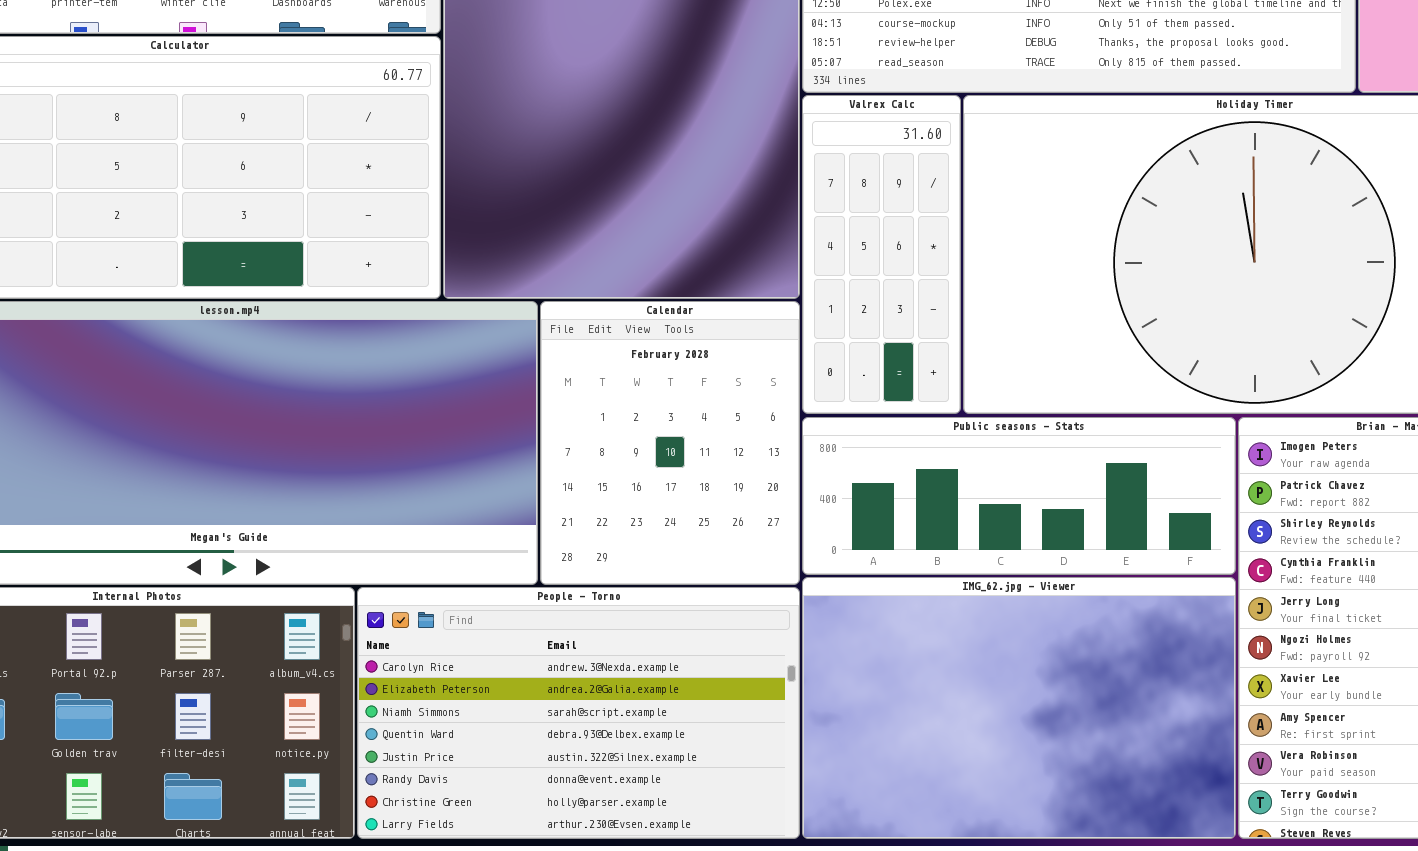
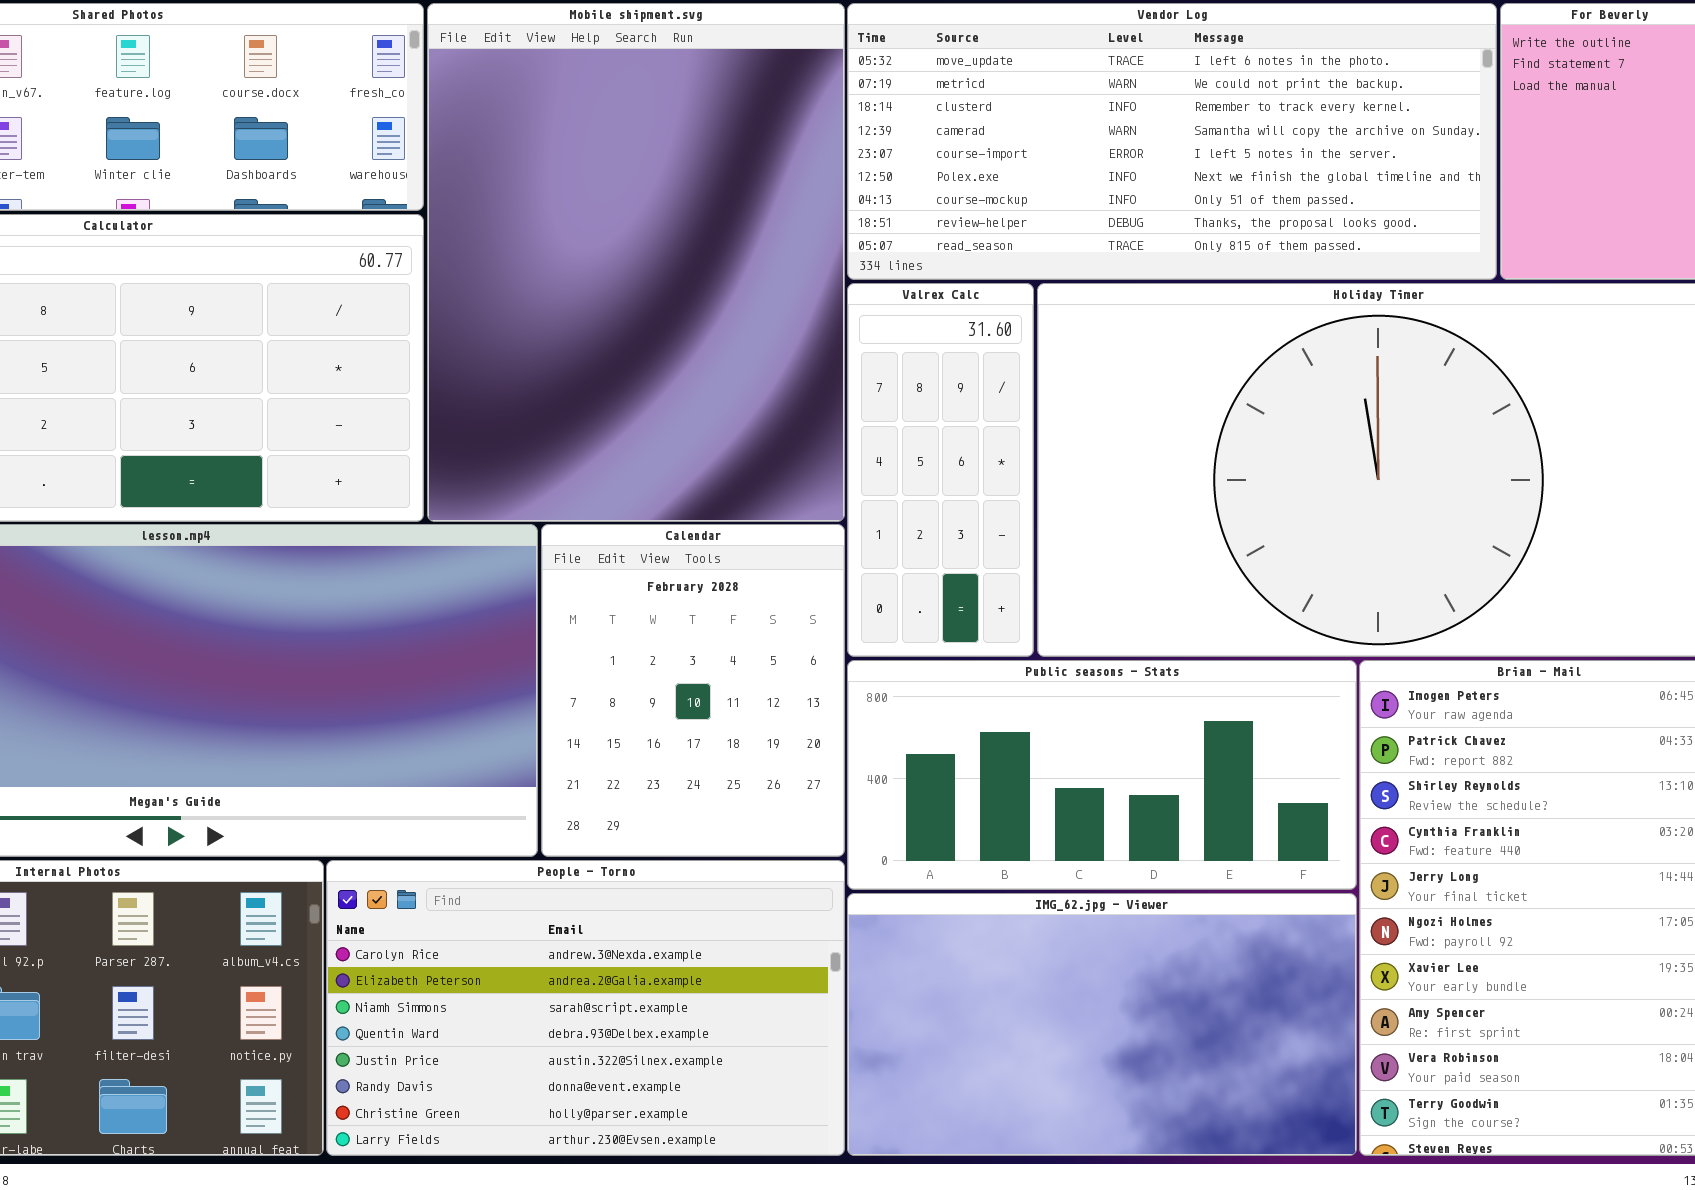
Public seasons - Stats: [802,417,1236,575] -> [847,660,1357,890], resized
IMG_62.jpg - Viewer: [802,577,1236,839] -> [847,893,1357,1156], resized

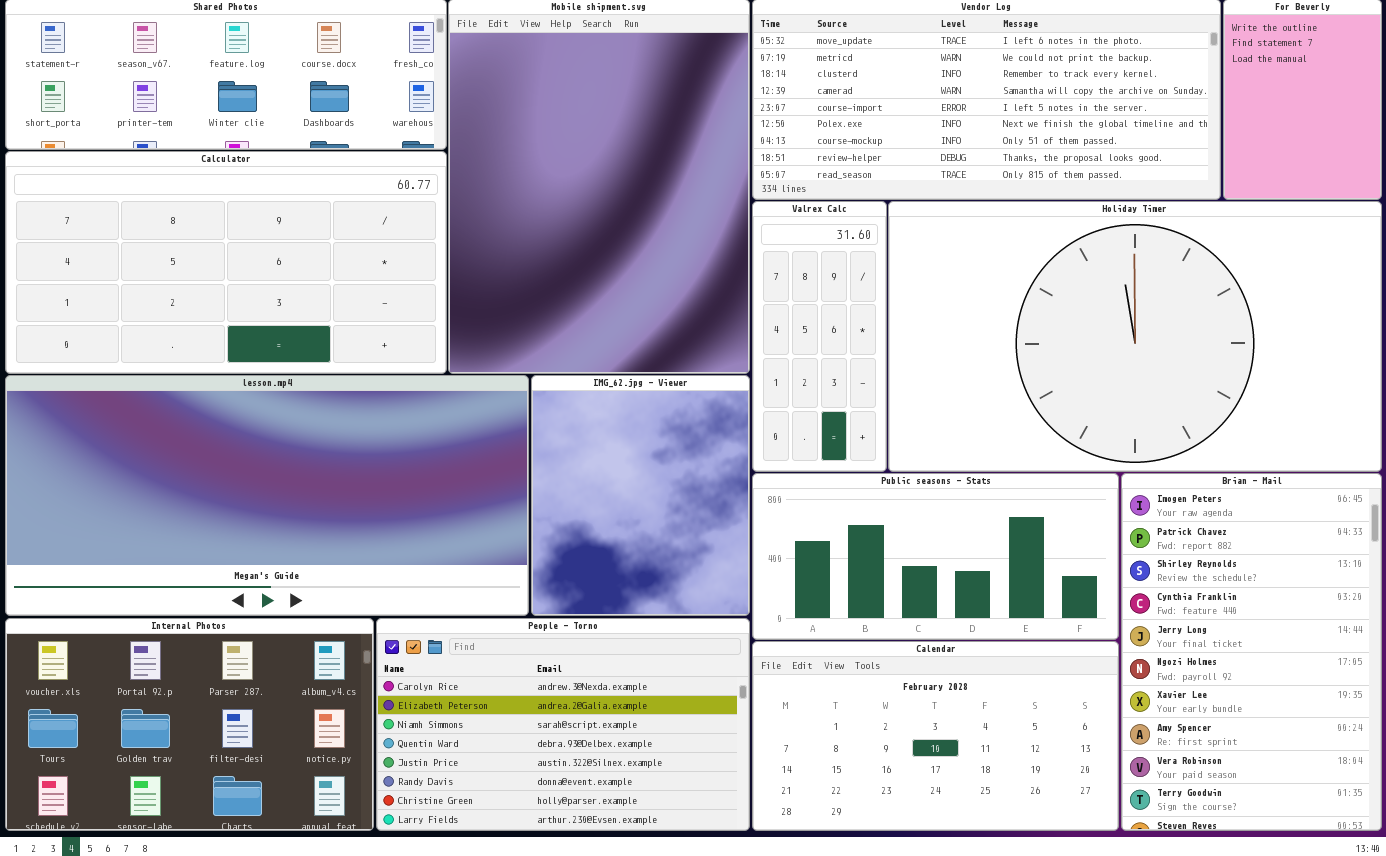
Calendar: [541,524,845,857] -> [752,641,1119,831], moved, resized
IMG_62.jpg - Viewer: [847,893,1357,1156] -> [531,375,750,616], moved, resized

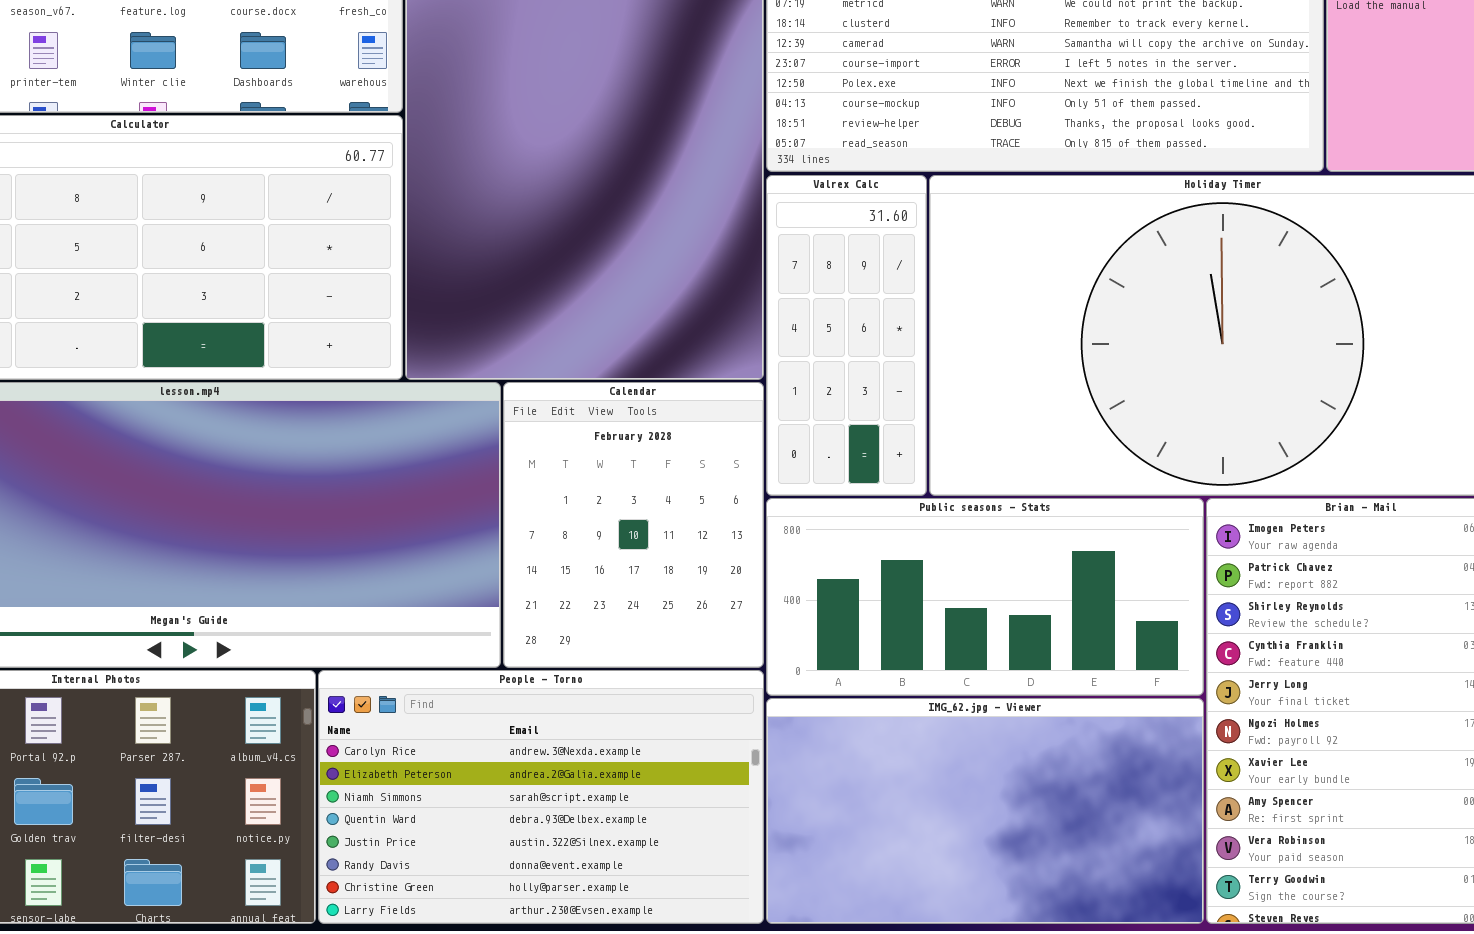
IMG_62.jpg - Viewer: [531,375,750,616] -> [766,698,1204,924], moved, resized
Calendar: [752,641,1119,831] -> [503,382,764,668], moved, resized

